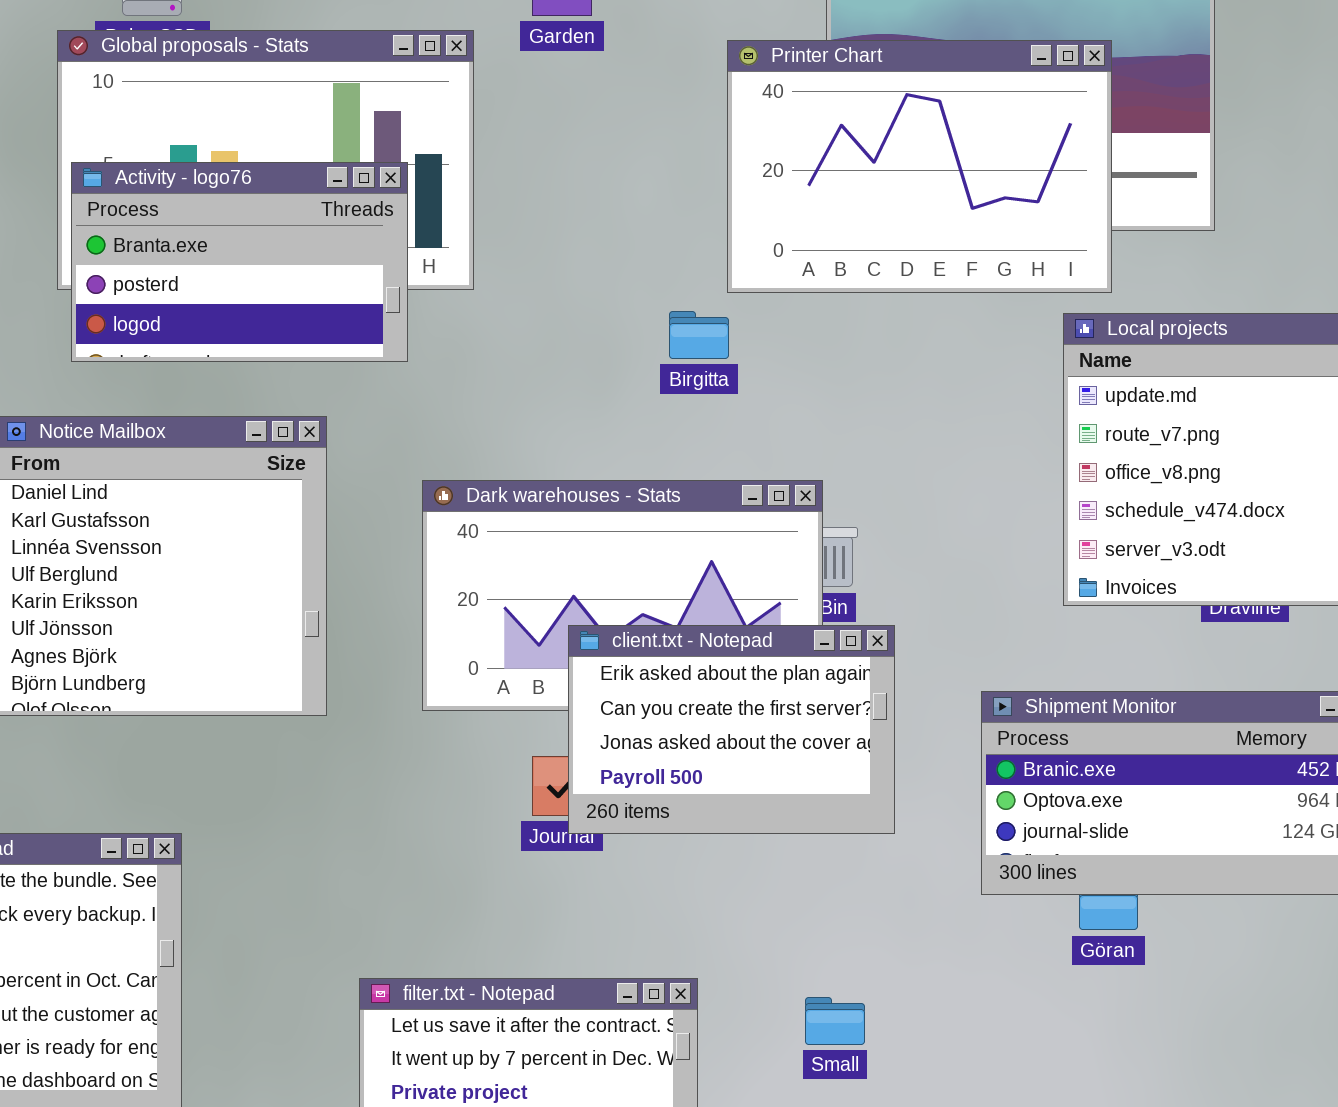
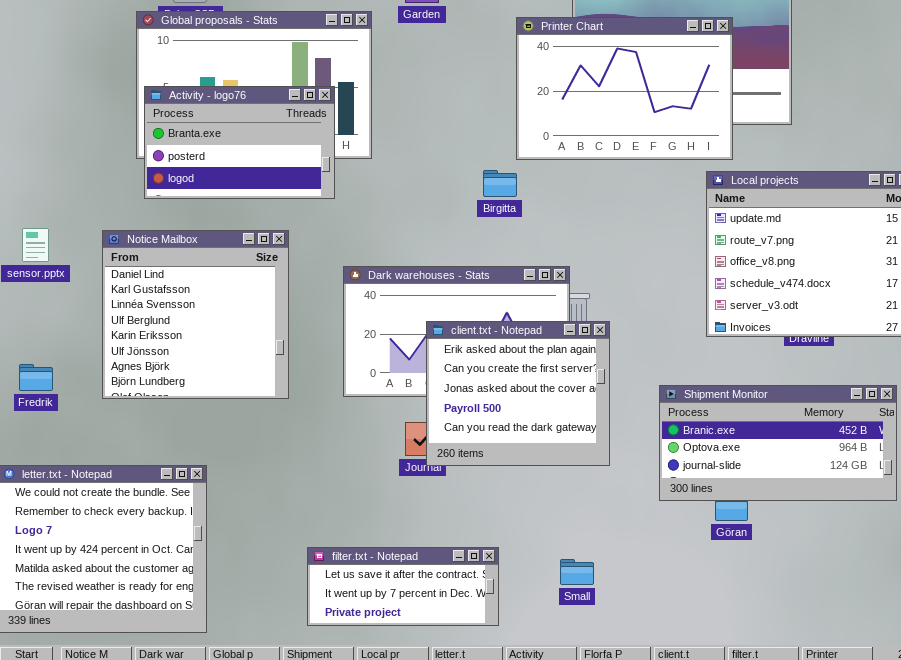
client.txt - Notepad: [568,625,895,834] -> [426,321,610,466], resized

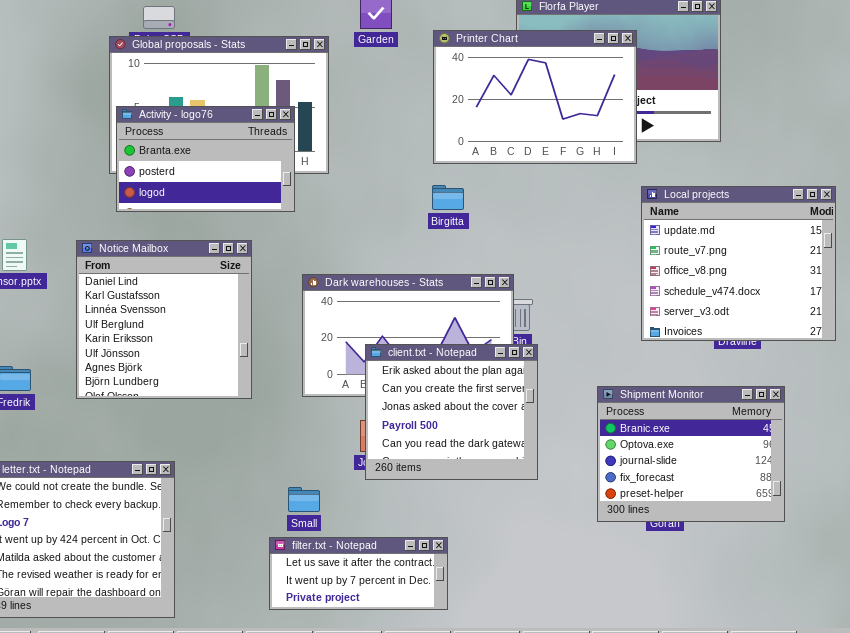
Printer Chart: [516,17,733,160] -> [433,30,637,164], moved
client.txt - Notepad: [426,321,610,466] -> [365,344,538,480], moved
Shipment Monitor: [659,385,897,501] -> [597,386,785,522], resized
Small: [560,559,594,585] -> [288,487,320,512], moved

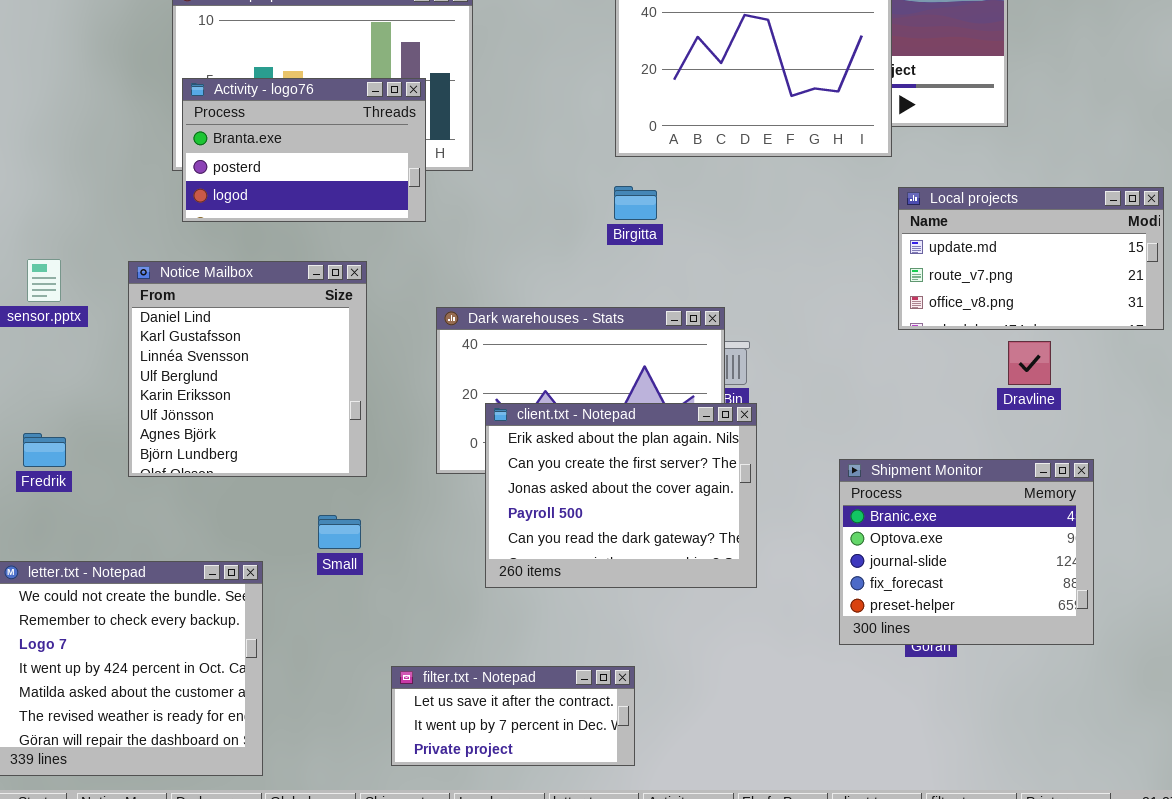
Local projects: [641,186,836,341] -> [898,187,1164,330], resized
client.txt - Notepad: [365,344,538,480] -> [485,403,757,588], resized
Small: [288,487,320,512] -> [318,515,361,549], moved

